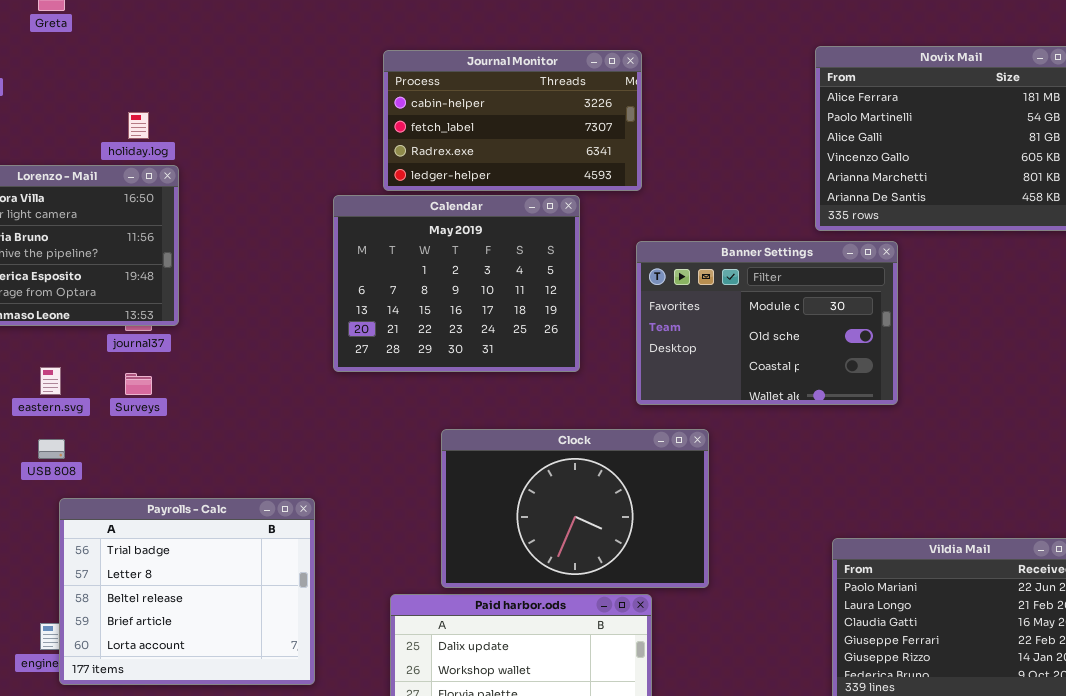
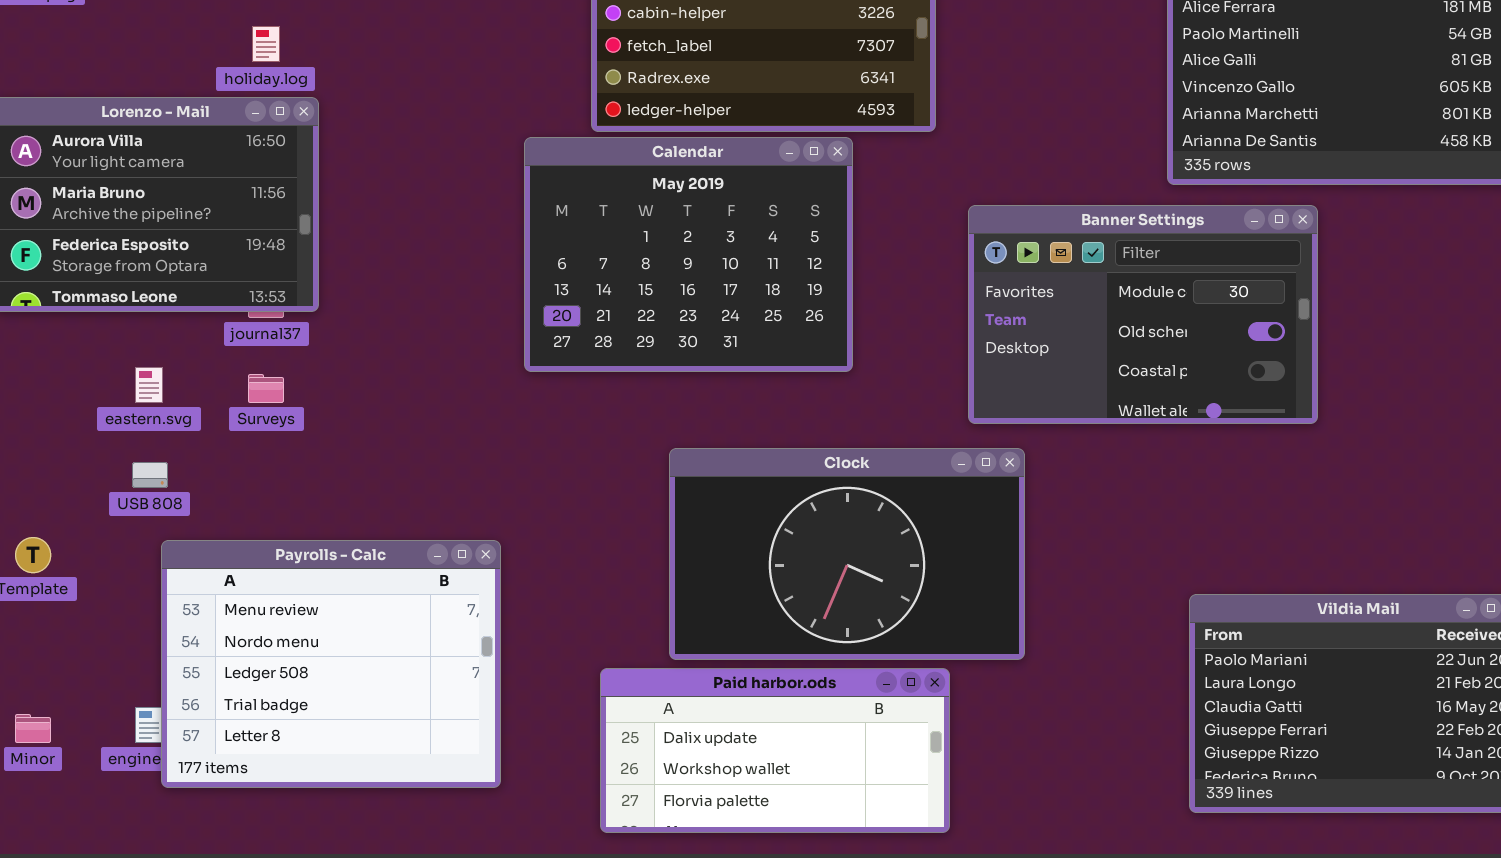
Banner Settings: [636,241,898,405] -> [968,205,1318,424], moved
Payrolls - Calc: [59,498,315,685] -> [161,540,501,788], scrolled up 3 rows

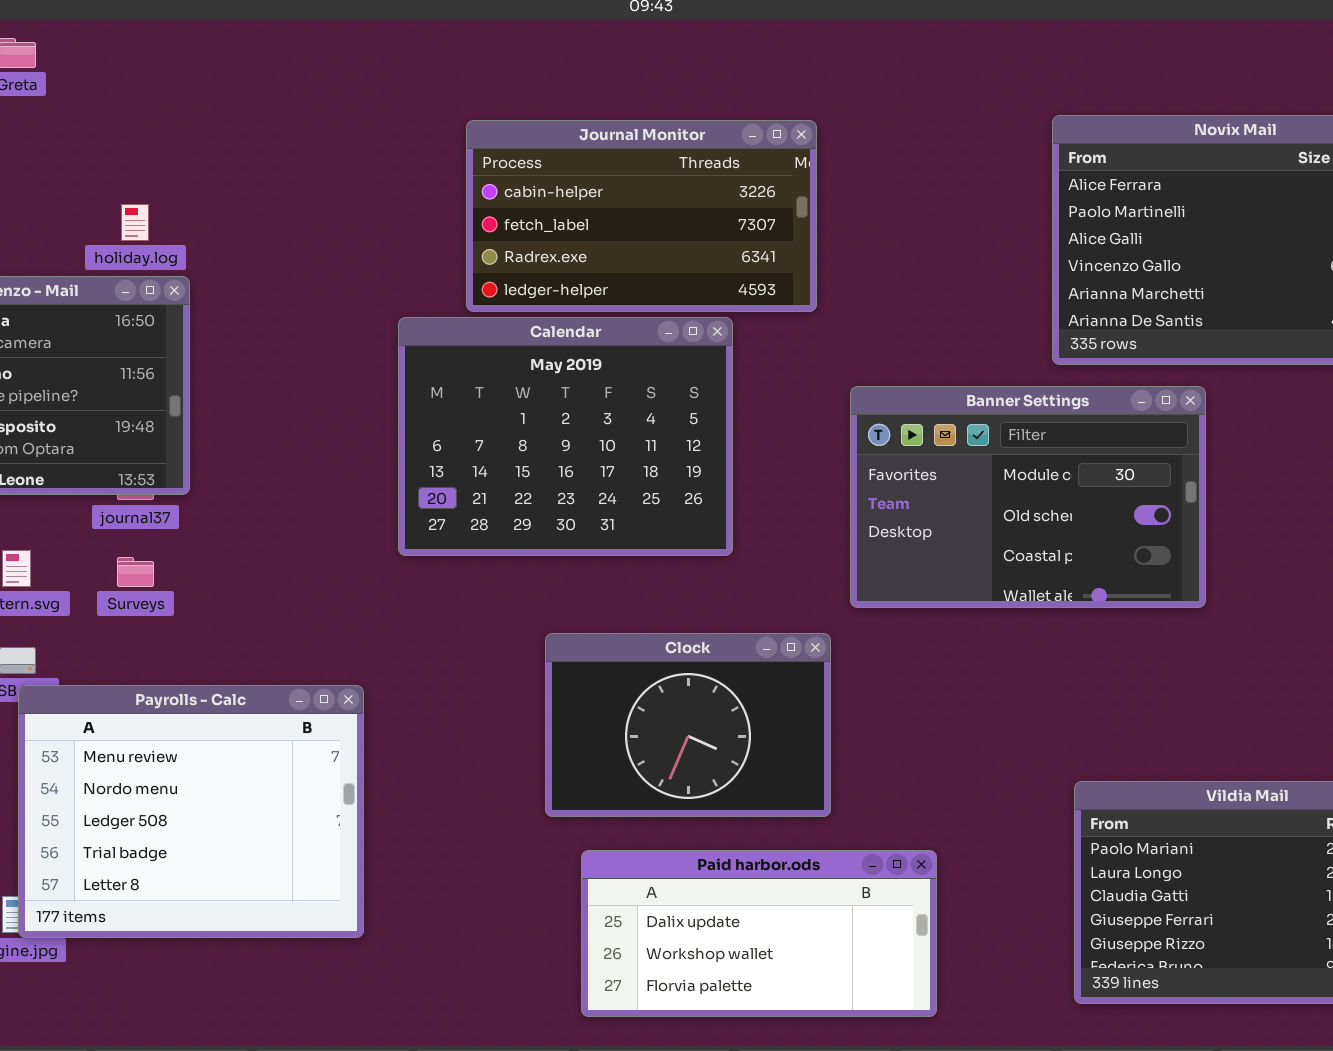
Clock: [669,448,1025,660] -> [545,633,831,817], resized
Payrolls - Calc: [161,540,501,788] -> [18,685,364,938], moved
Paid harbor.ods: [600,668,950,833] -> [581,850,937,1017], moved

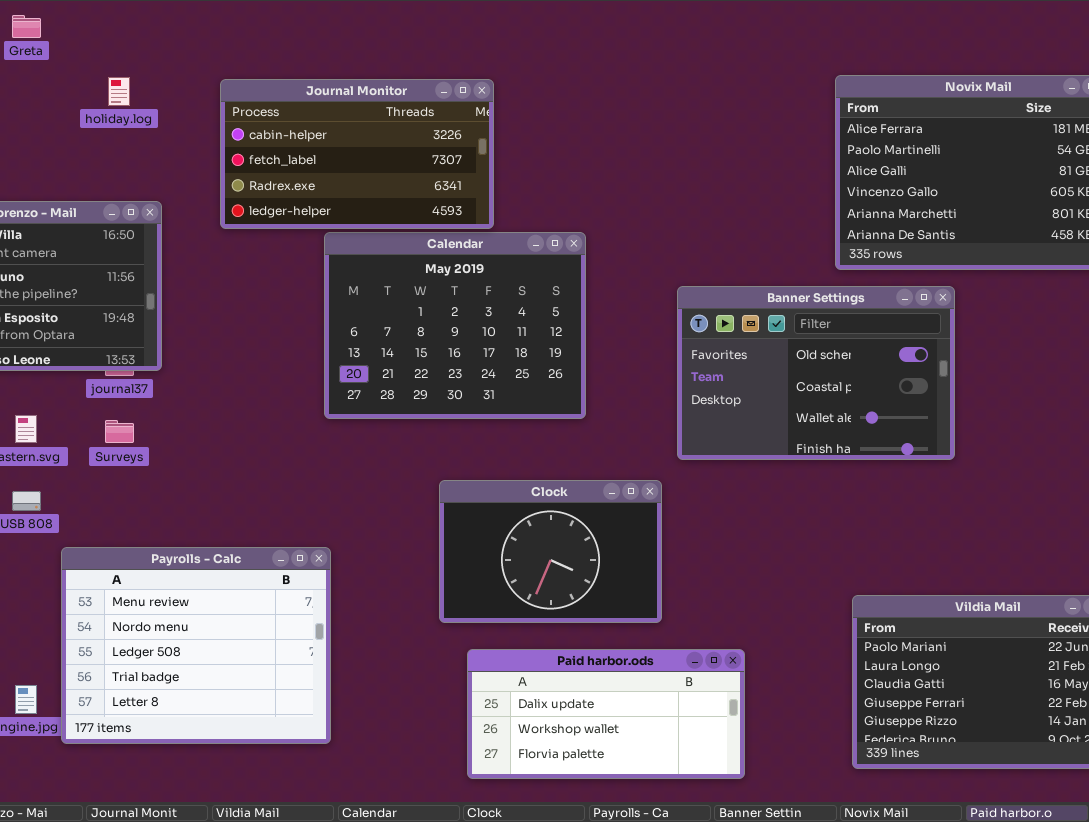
Journal Monitor: [466,120,817,312] -> [220,79,494,229], moved
holiday.log: [121,204,149,241] -> [108,77,130,106], moved
Banner Settings: [850,386,1206,608] -> [677,286,955,460], scrolled down 1 row
Payrolls - Calc: [18,685,364,938] -> [61,547,331,744], moved

